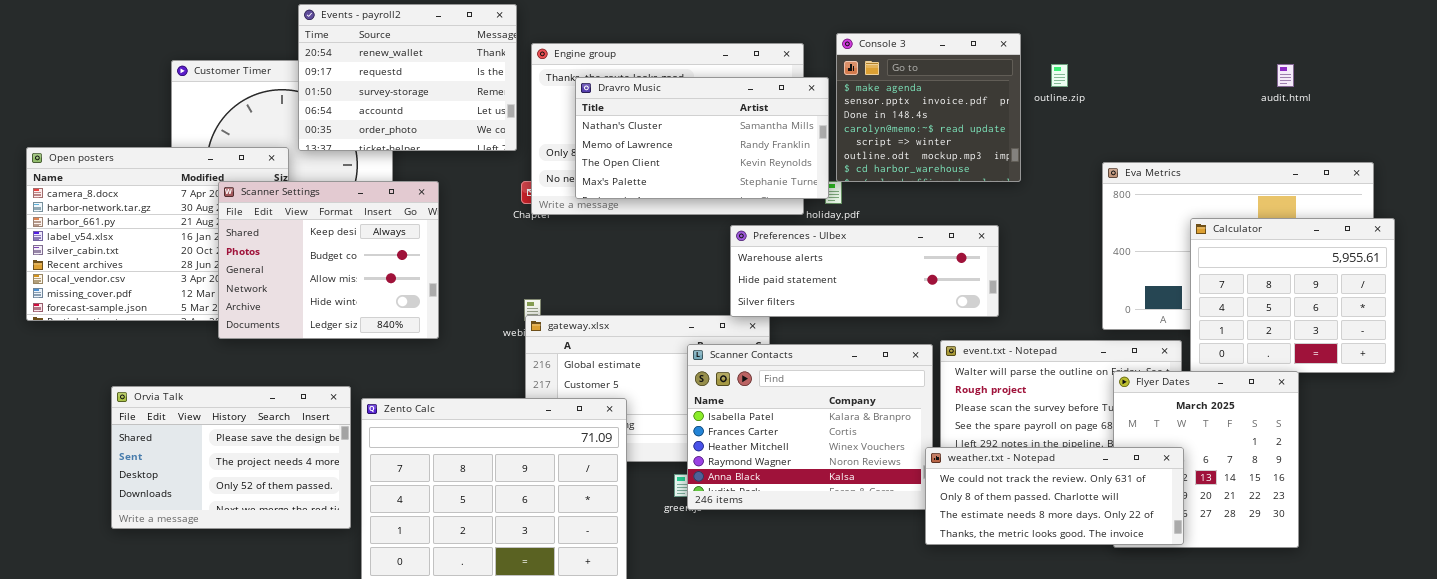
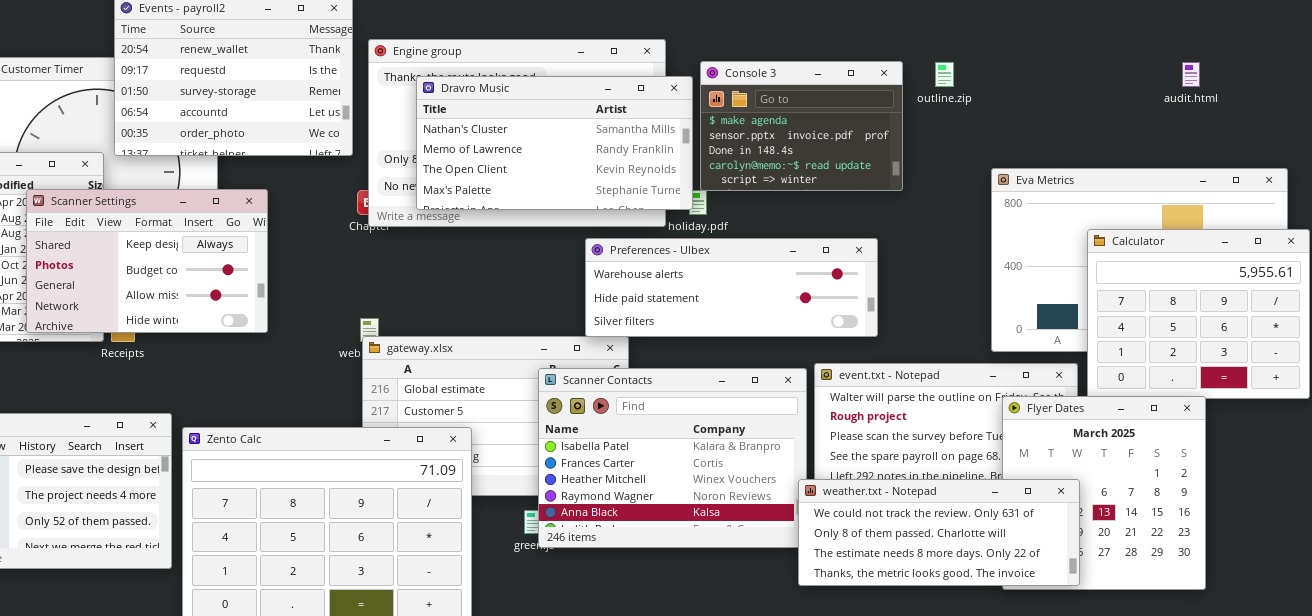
Console 3: [836,33,1021,182] -> [700,61,903,191], resized
Scanner Settings: [218,181,439,339] -> [26,189,268,333], resized

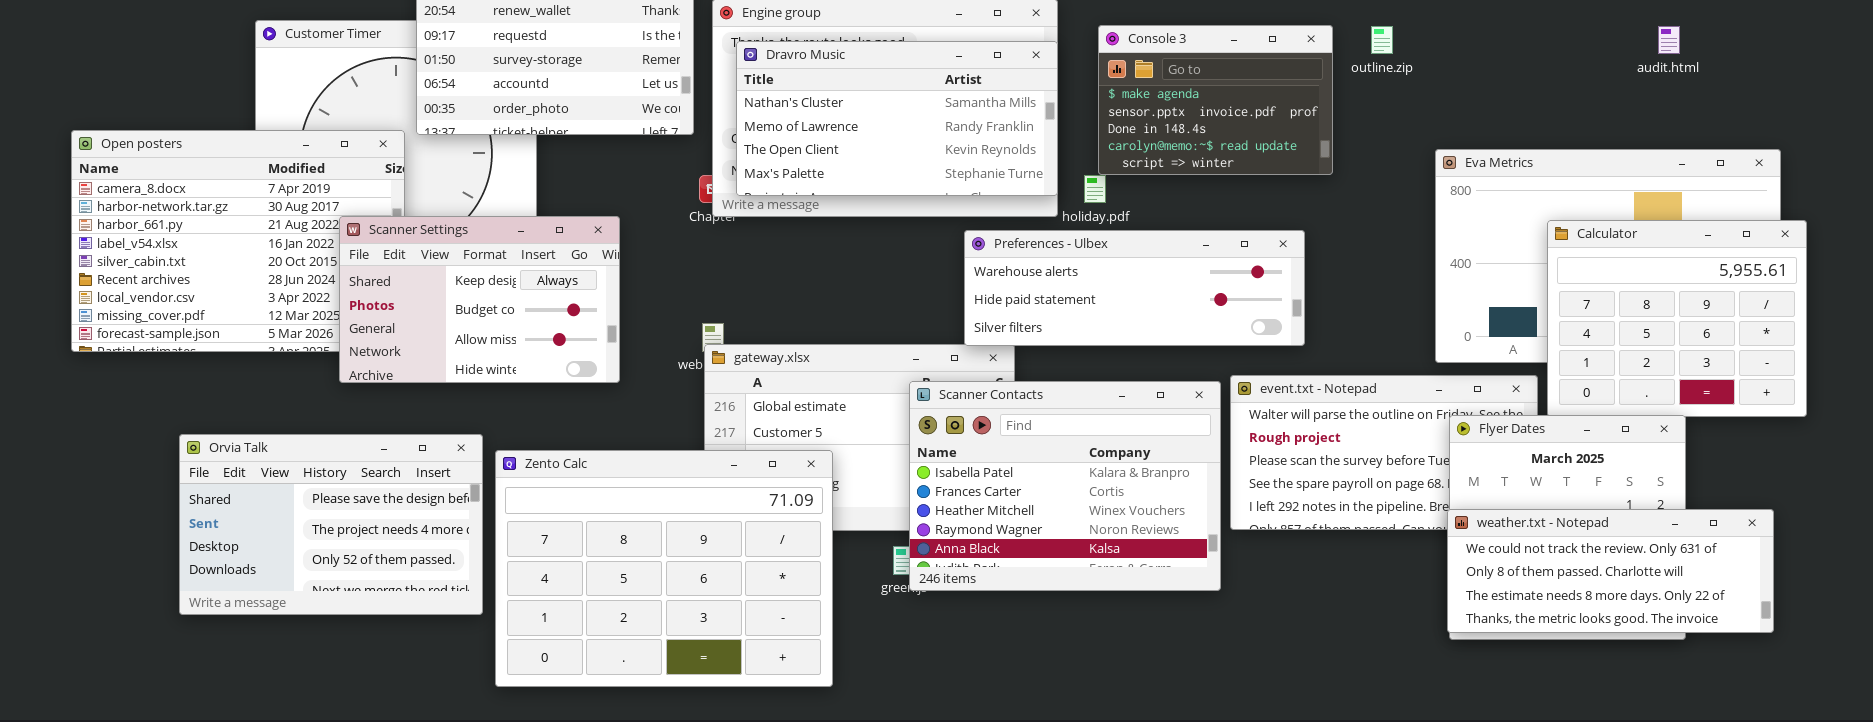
Dravro Music: [416,76,693,210] -> [736,41,1058,196], moved
Scanner Settings: [26,189,268,333] -> [339,216,620,383], moved
weather.txt - Notepad: [798,479,1080,586] -> [1447,509,1774,633], moved

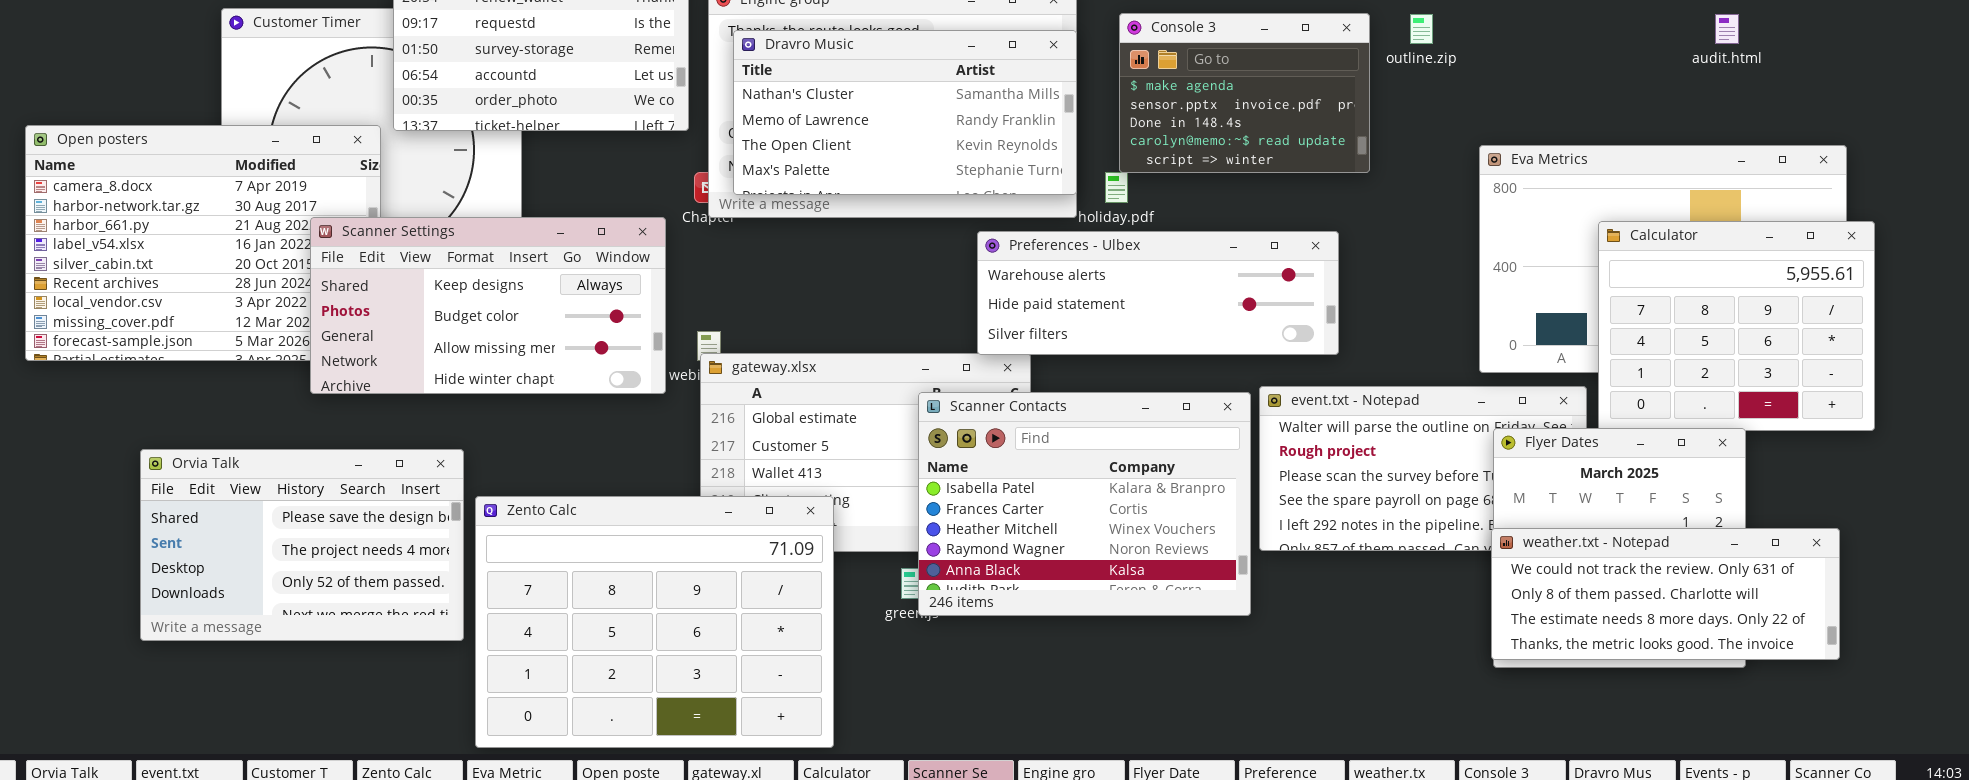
Scanner Settings: [339,216,620,383] -> [310,217,666,394], resized
Zento Calc: [495,450,833,687] -> [475,496,834,748], moved

